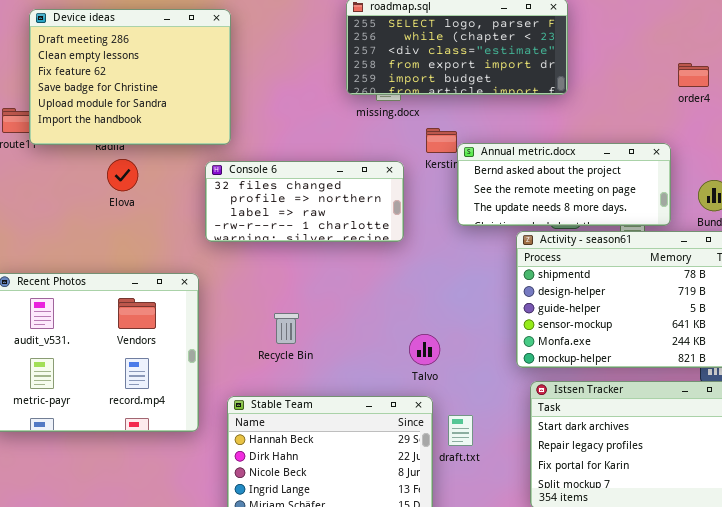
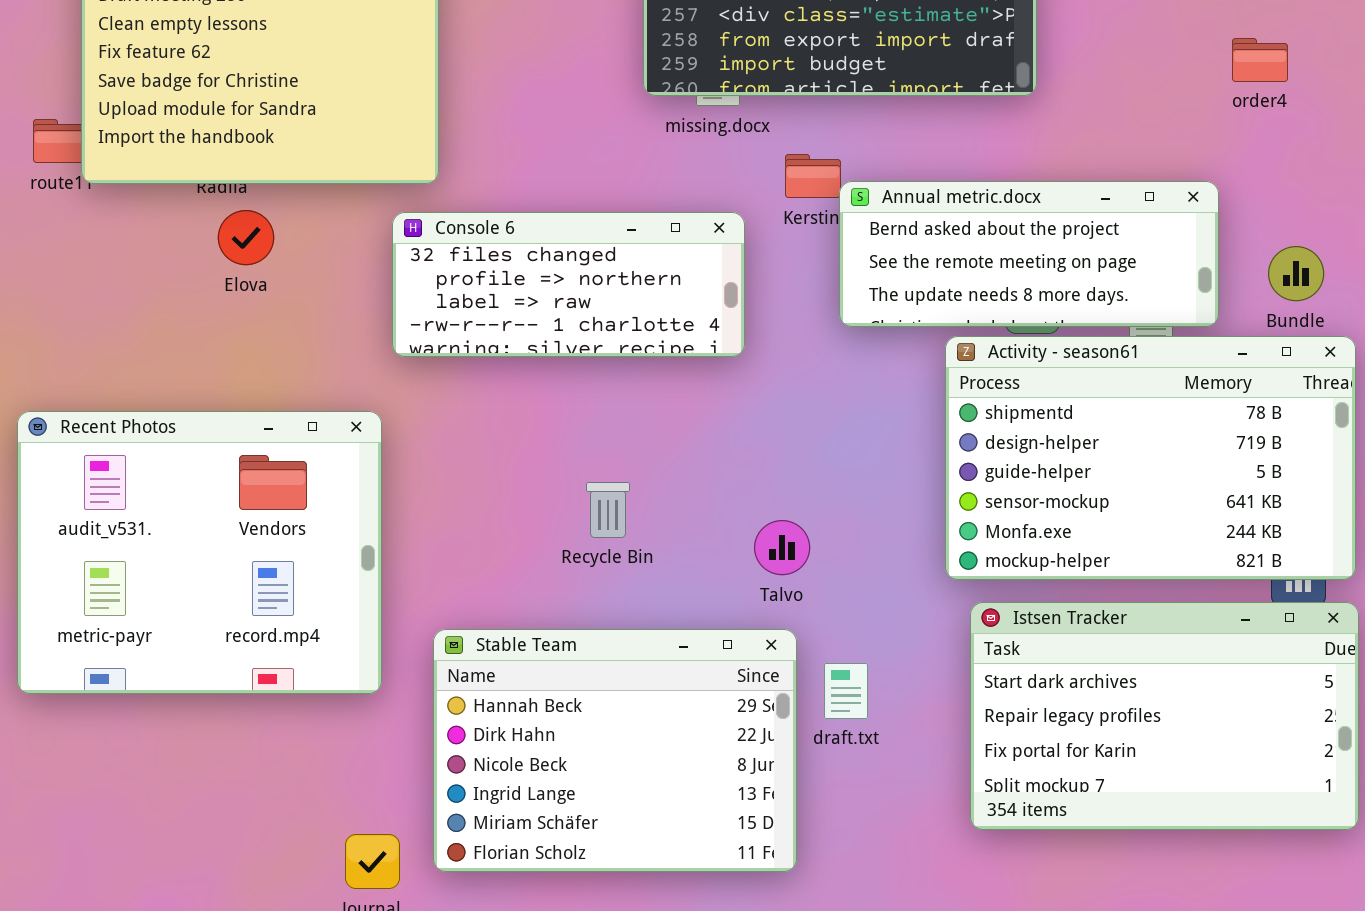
Recycle Bin: [274,313,299,344] -> [586,482,630,538], moved

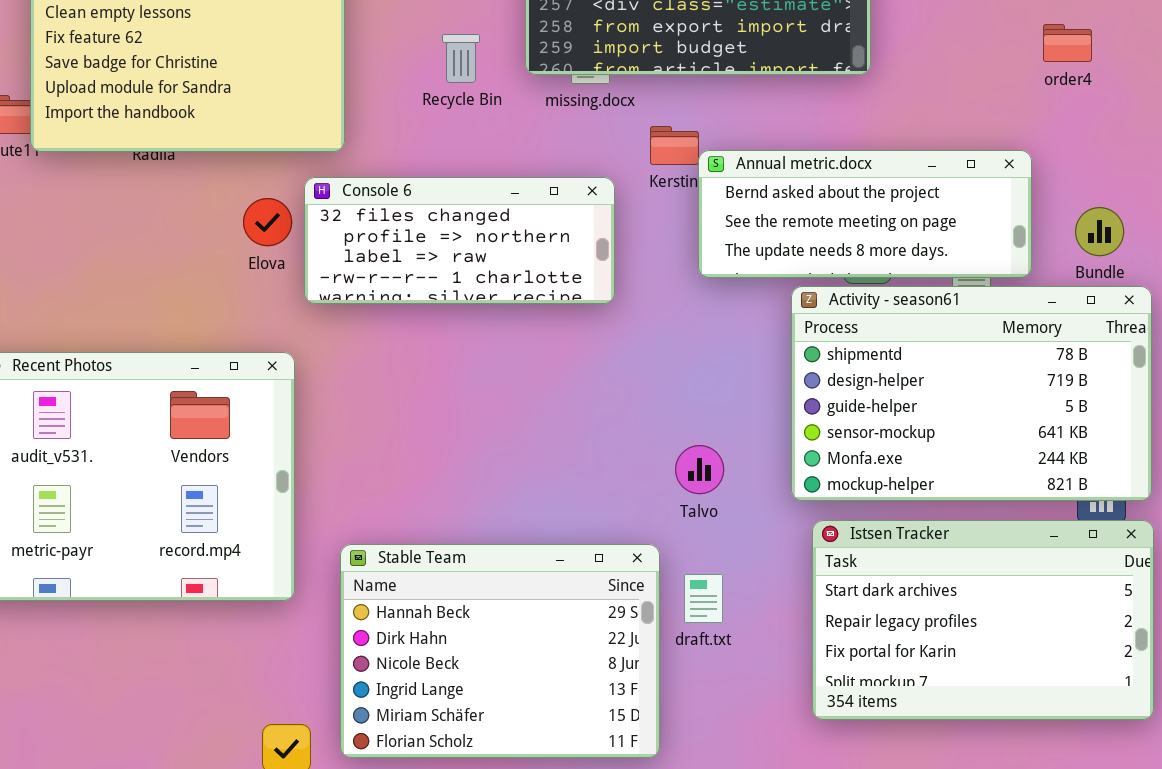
Elova: [218,210,274,265] -> [243,198,292,246], moved
Recycle Bin: [586,482,630,538] -> [442,34,480,83], moved
Talvo: [754,520,810,575] -> [675,445,724,494], moved

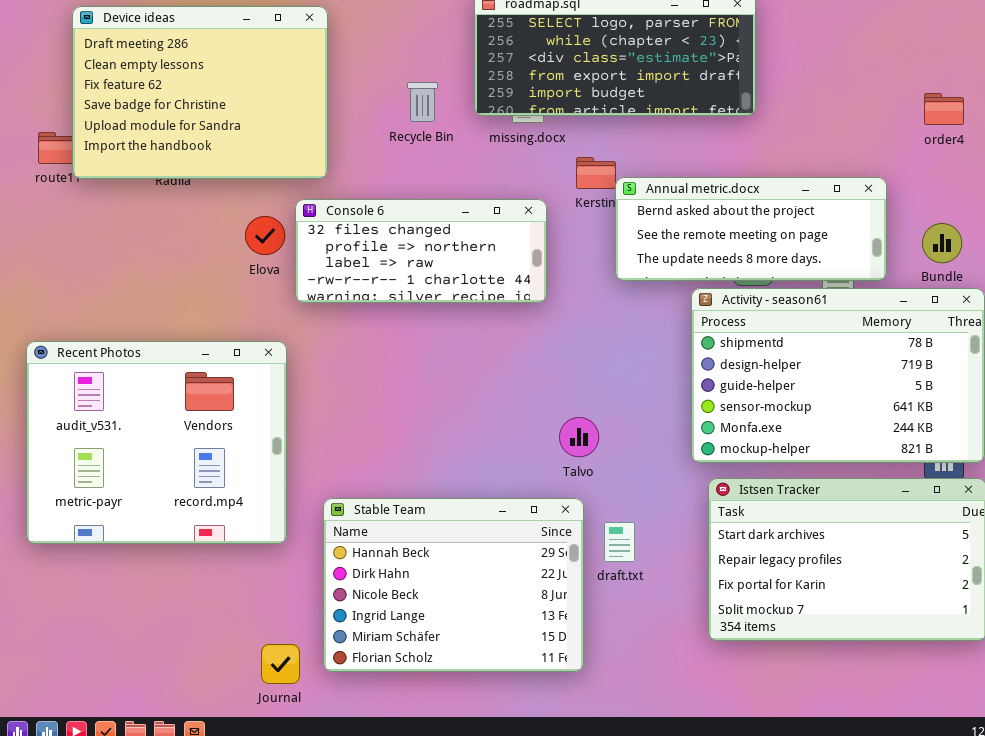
order4: [1043,24,1092,62] -> [924,93,964,125], moved
Talvo: [675,445,724,494] -> [559,417,599,457], moved

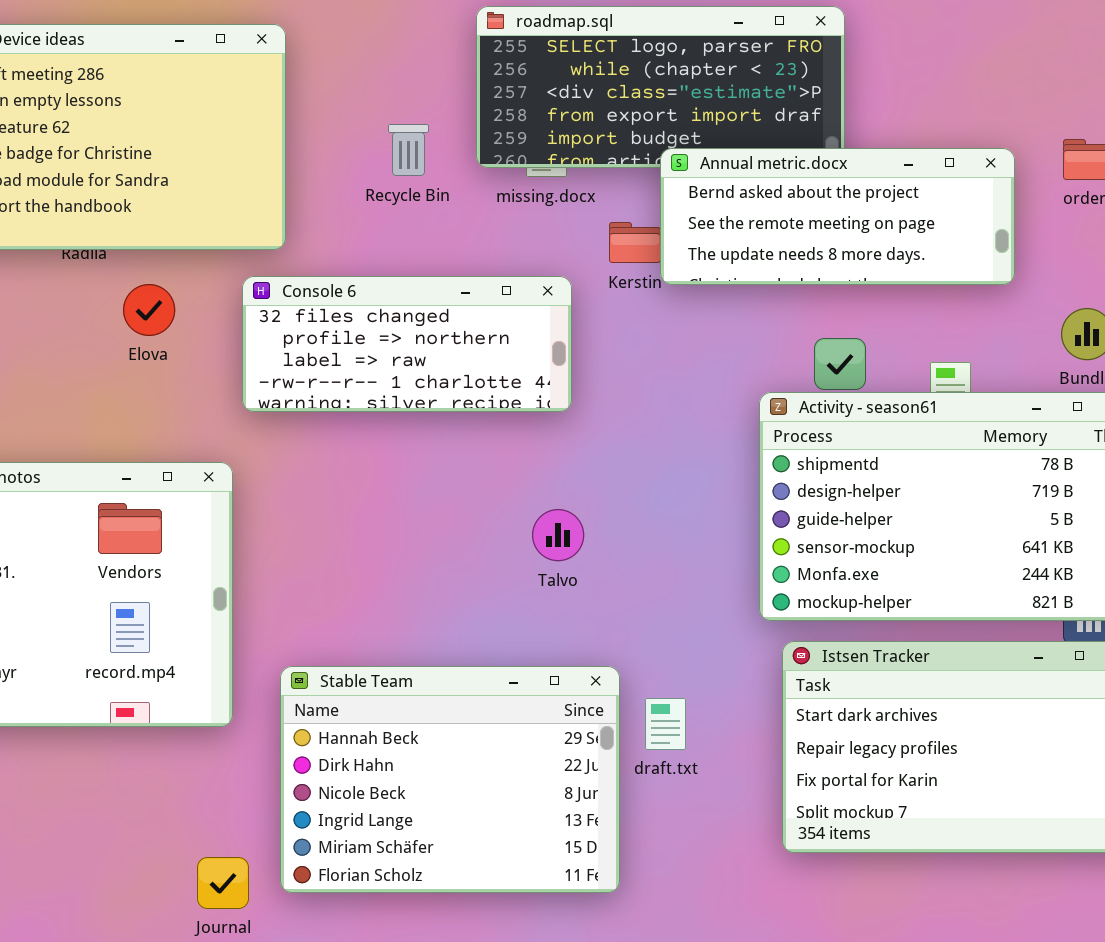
Annual metric.docx: [615,177,887,281] -> [660,148,1015,285], moved
Elova: [245,216,285,255] -> [123,284,175,336], moved
Talvo: [559,417,599,457] -> [532,509,584,561], moved

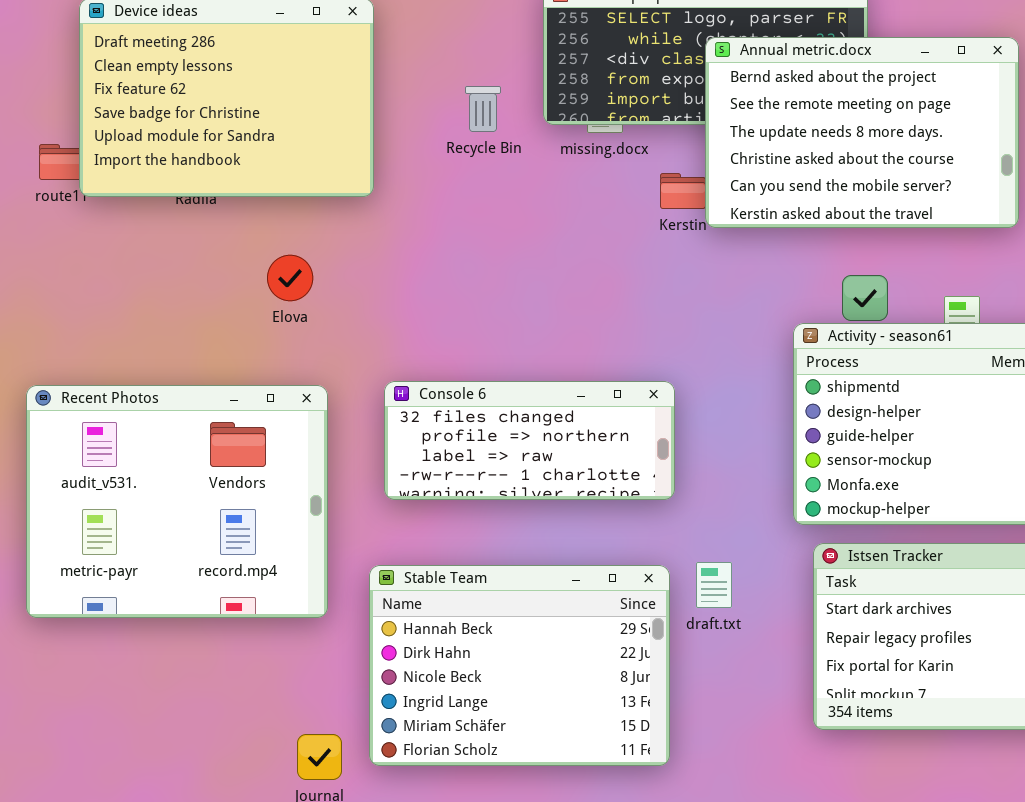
Annual metric.docx: [660,148,1015,285] -> [705,37,1019,228], resized
Console 6: [242,276,572,412] -> [384,381,675,500], moved
Elova: [123,284,175,336] -> [267,255,313,301], moved
draft.txt: [645,698,686,750] -> [696,562,732,608], moved

